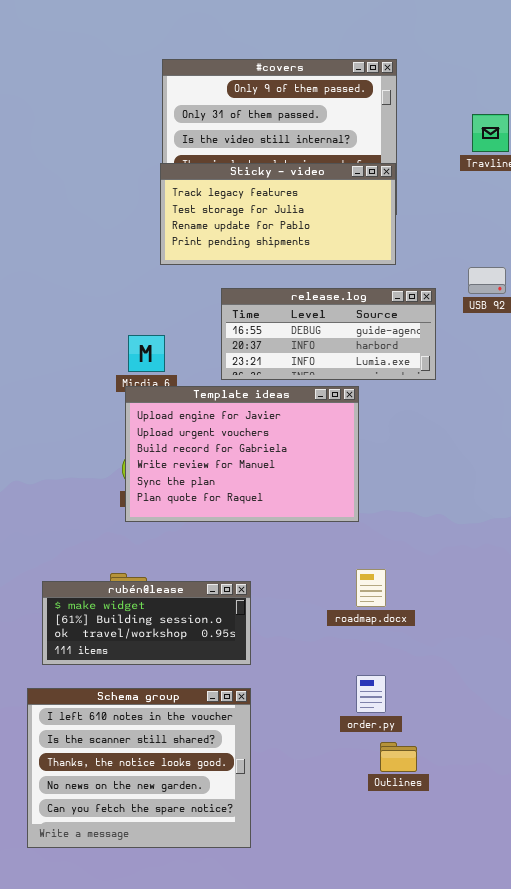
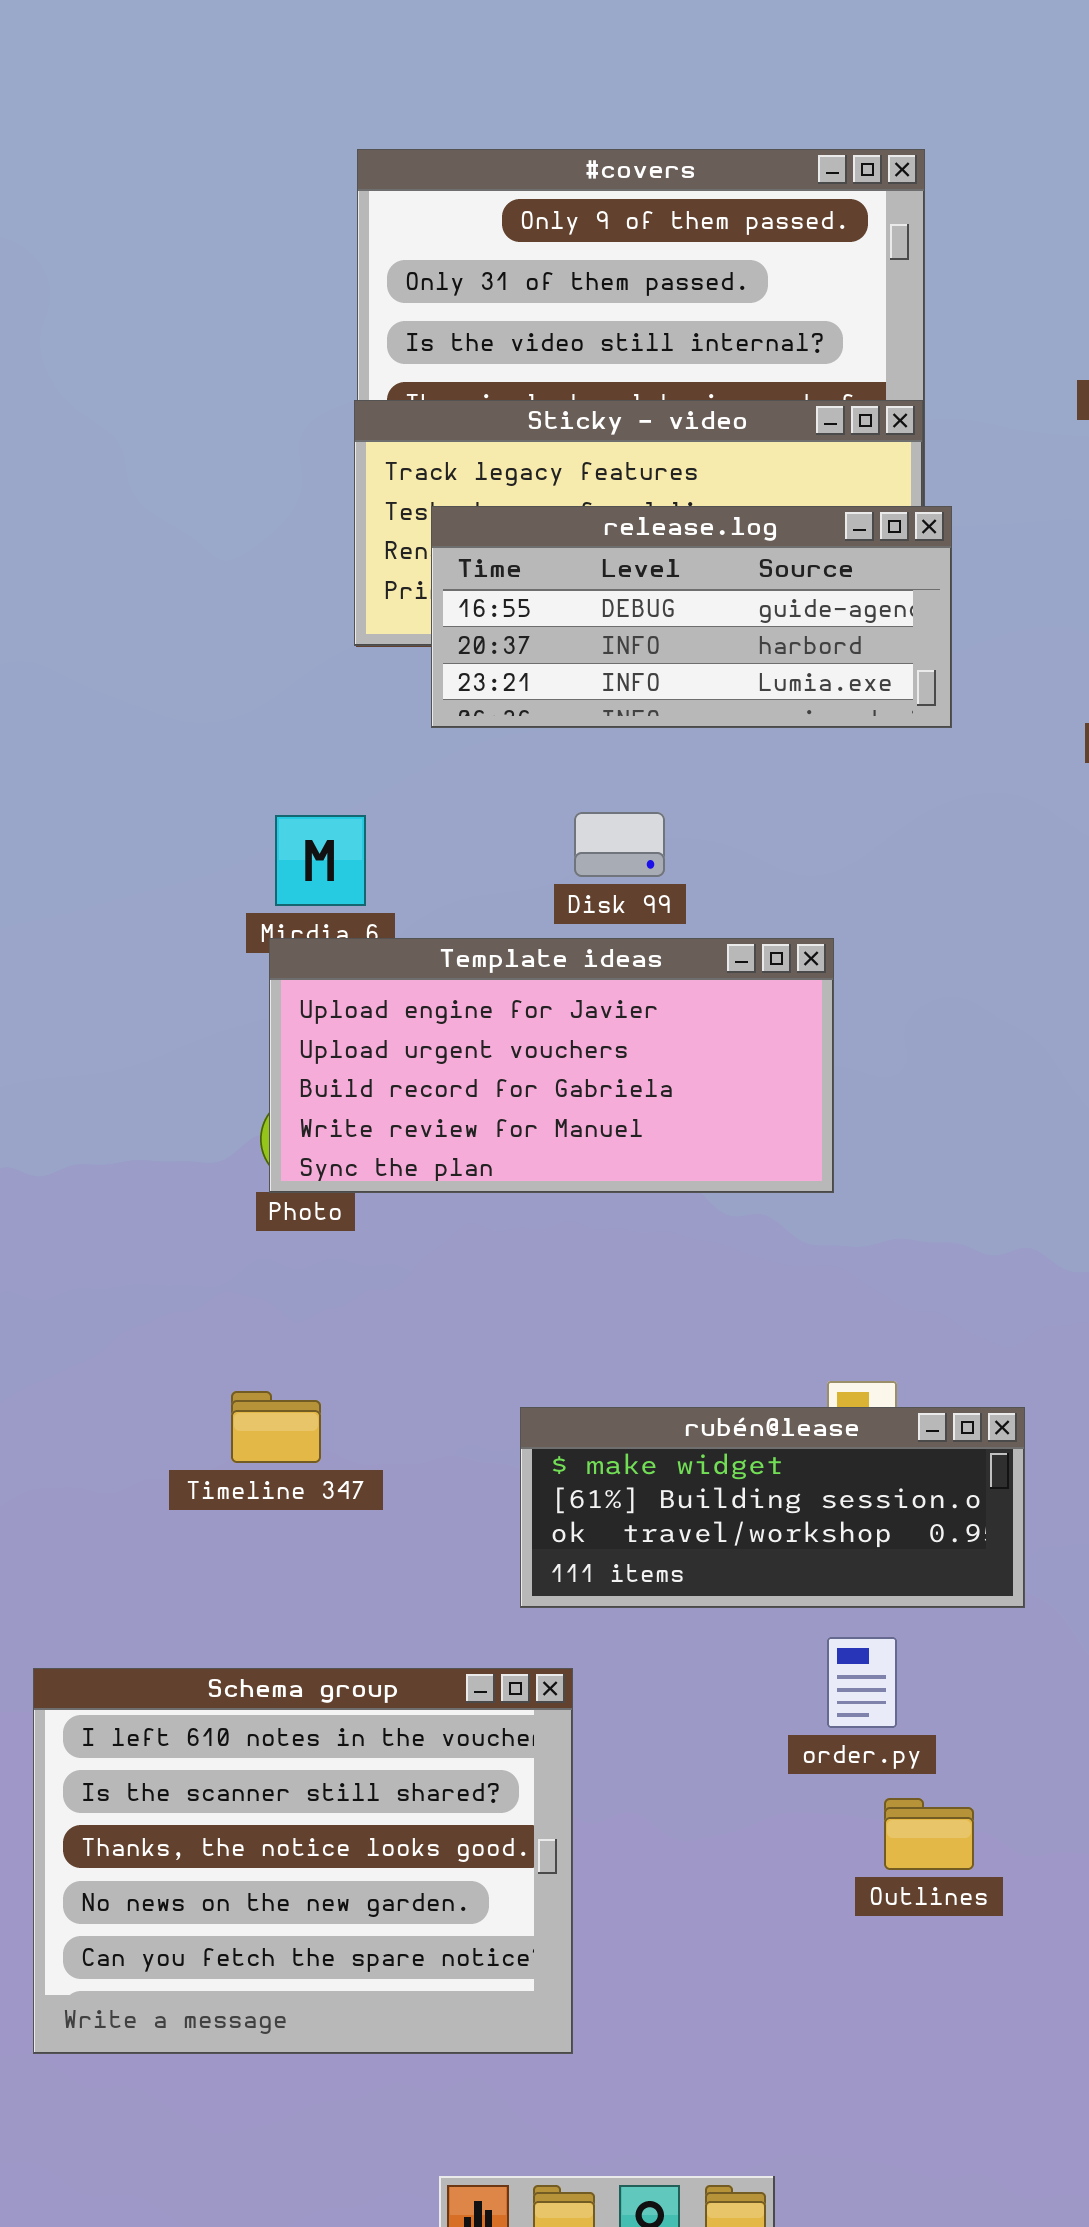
release.log: [221,288,436,380] -> [431,506,952,728], moved
Template ideas: [125,386,359,522] -> [269,938,834,1193], resized
rubén@lease: [42,581,251,665] -> [520,1407,1025,1608], moved

